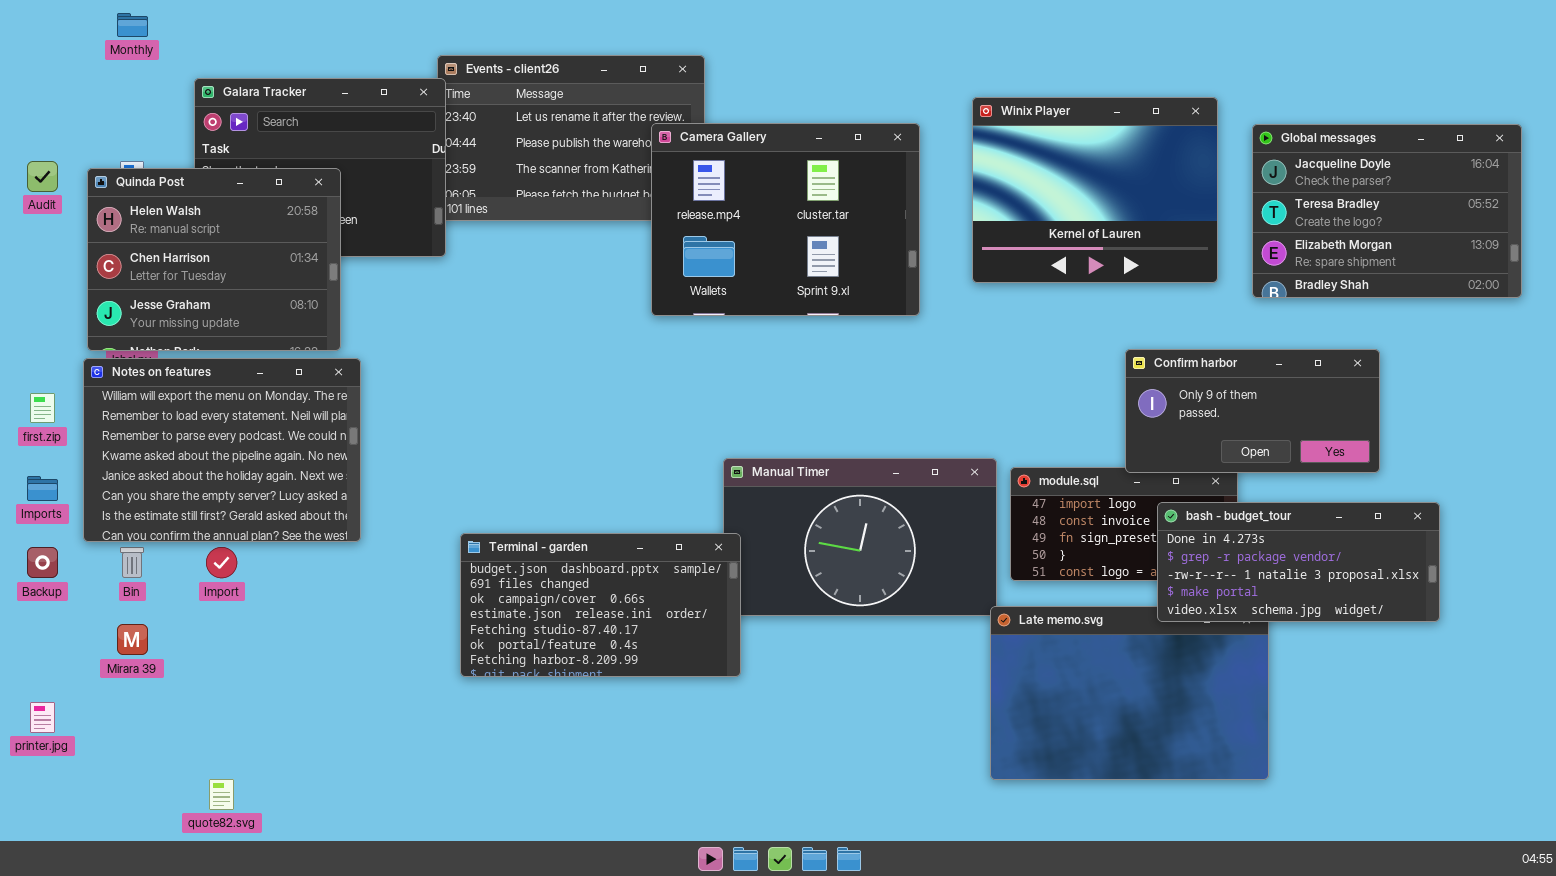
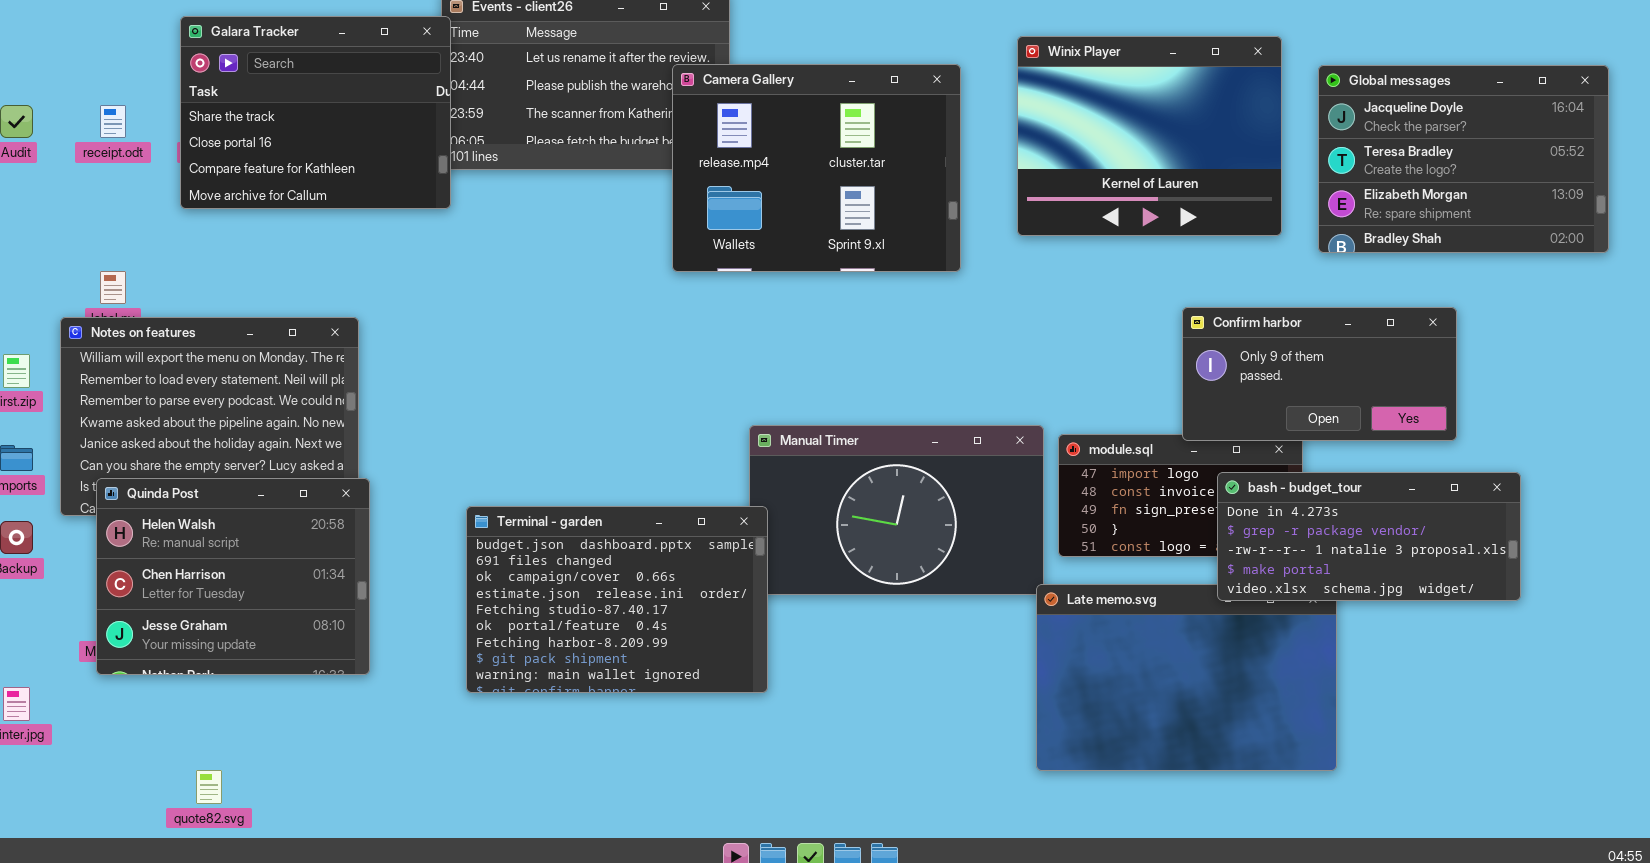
Quinda Post: [87,168,341,351] -> [96,478,370,675], moved
Terminal - garden: [460,533,741,677] -> [466,506,768,693], resized

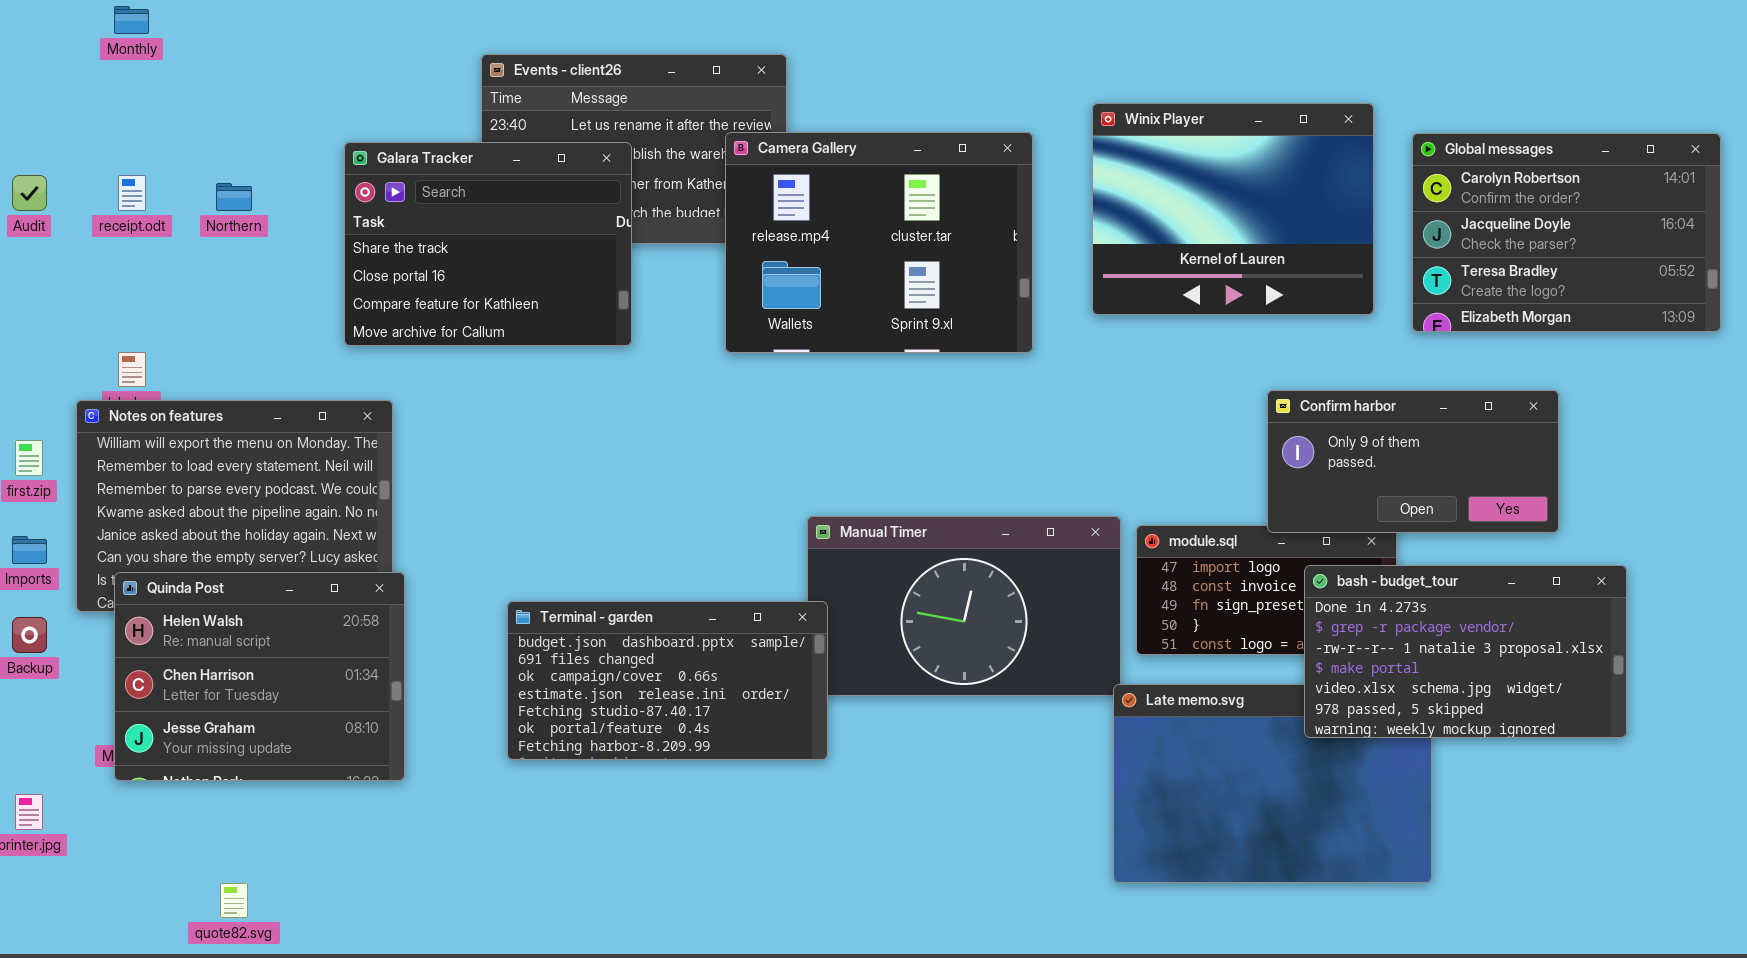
Galara Tracker: [180,16,451,209] -> [344,142,632,346], moved
Global messages: [1318,65,1609,253] -> [1412,133,1721,332], scrolled up 1 row
bash - budget_tour: [1217,472,1521,601] -> [1304,565,1627,738], resized
Terminal - garden: [466,506,768,693] -> [507,601,828,760], resized

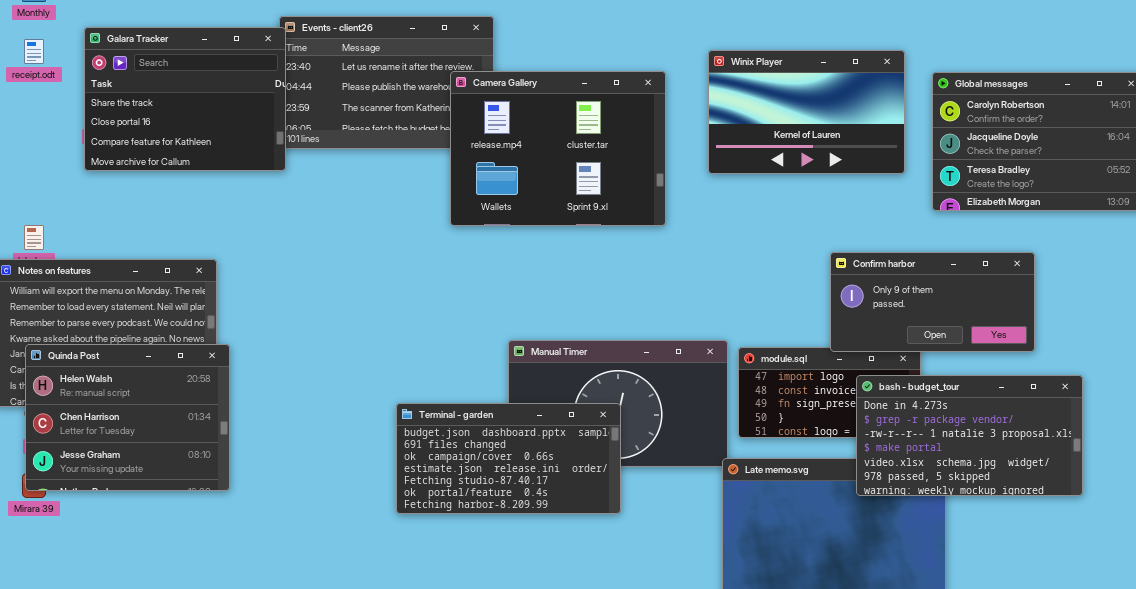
Winix Player: [1092,103,1374,315] -> [708,50,905,174], resized
Galara Tracker: [344,142,632,346] -> [84,27,286,171], moved
receipt.odt: [118,175,146,211] -> [24,39,44,64], moved
Quinda Post: [114,572,405,781] -> [25,344,230,491], moved
Terminal - garden: [507,601,828,760] -> [396,403,621,514], moved

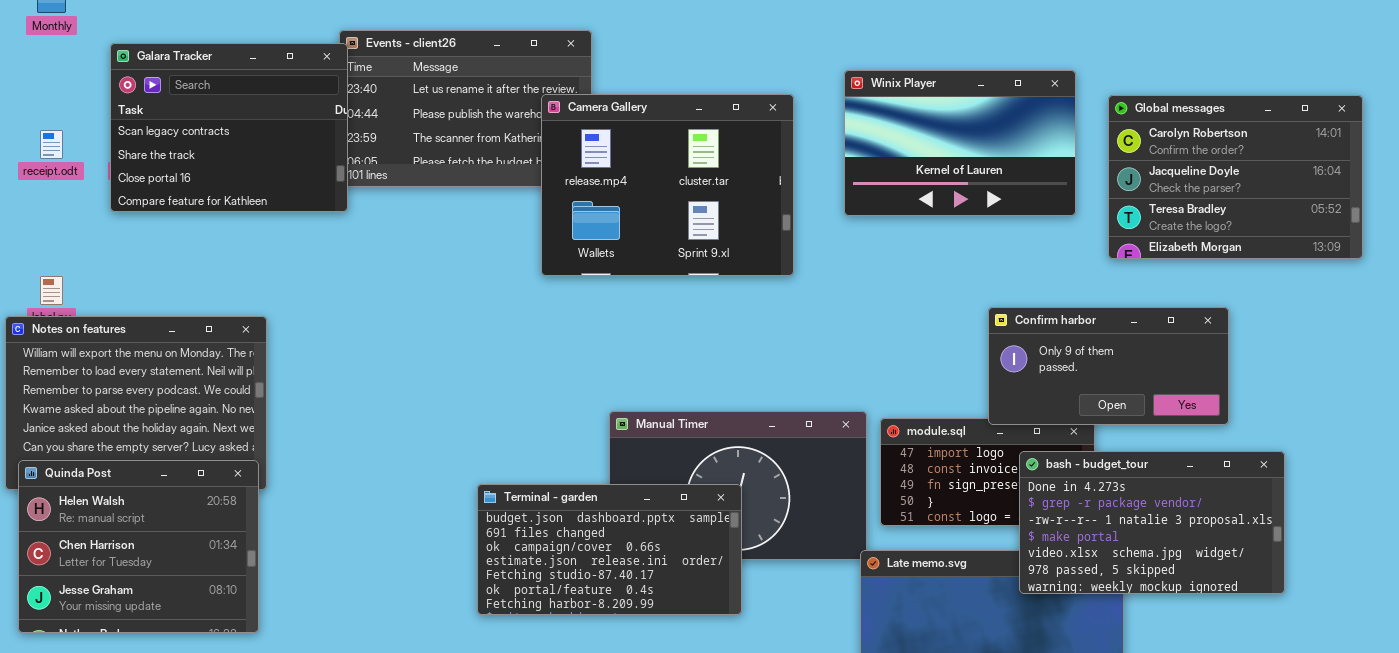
Galara Tracker: [84,27,286,171] -> [110,43,348,212], scrolled up 1 row
receipt.odt: [24,39,44,64] -> [40,130,63,159], moved
Quinda Post: [25,344,230,491] -> [18,460,259,633], moved

